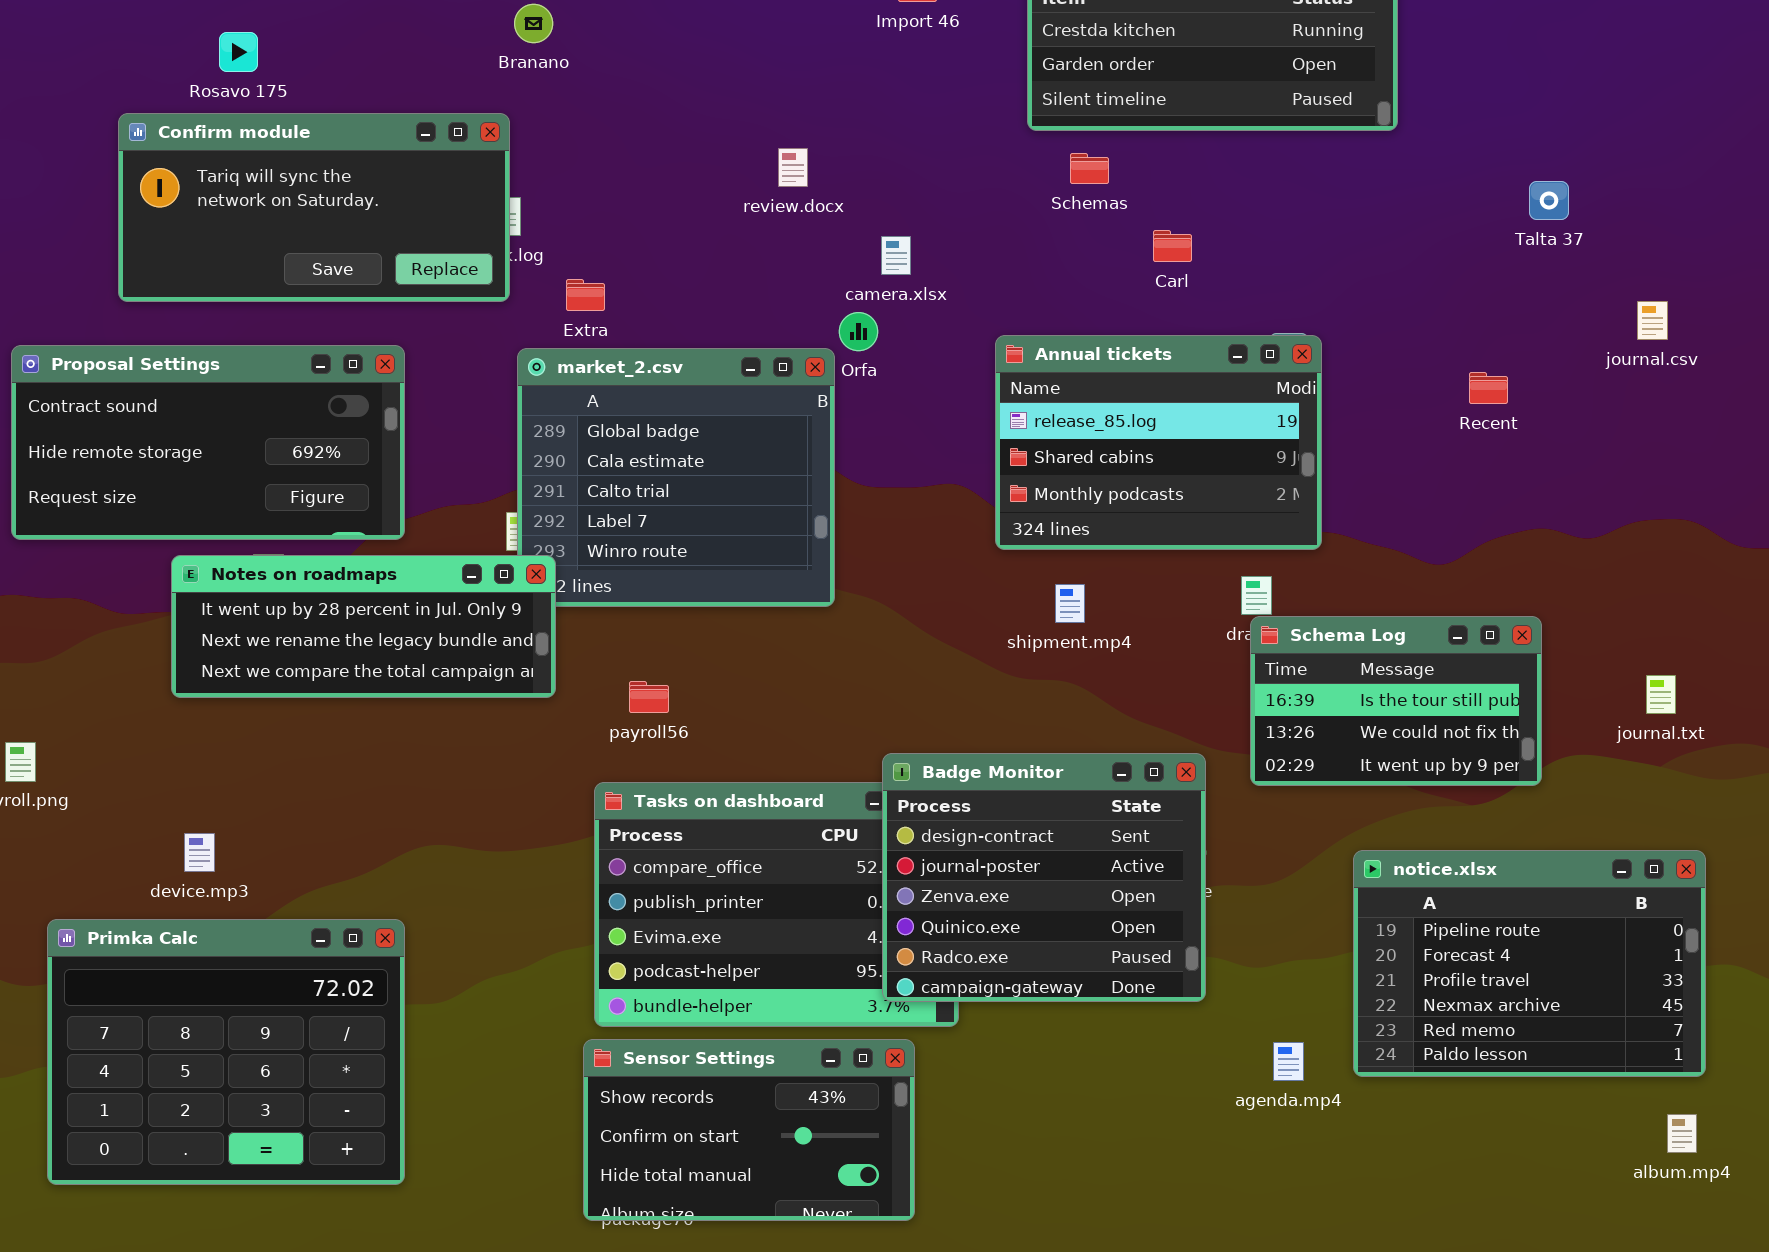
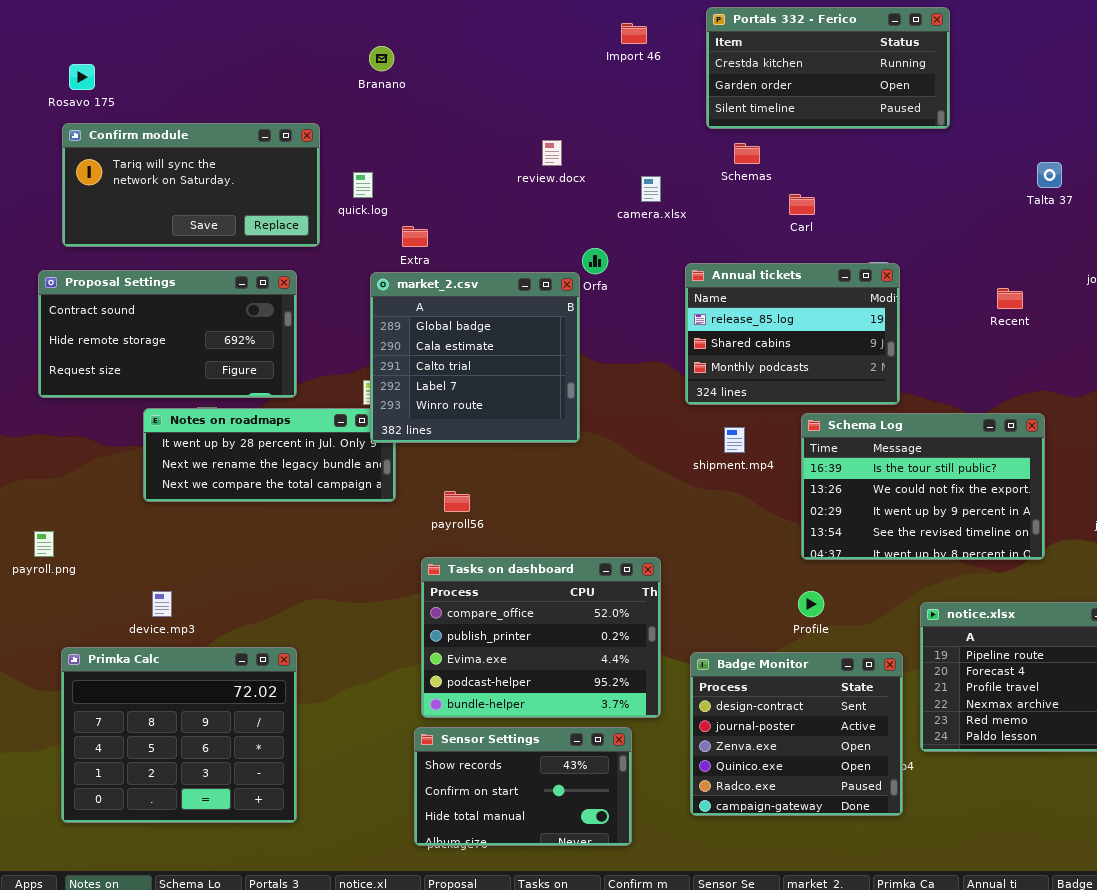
Rosavo 175: [219,32,258,72] -> [69,64,95,90], moved
Confirm module: [118,113,510,302] -> [62,123,320,247], moved
camera.xlsx: [881,236,911,275] -> [641,176,661,202], moved
market_2.csv: [517,348,835,607] -> [370,272,580,443], raised
Schema Log: [1250,616,1542,786] -> [801,413,1045,560], resized
Badge Monitor: [882,753,1206,1002] -> [690,652,903,816], moved

